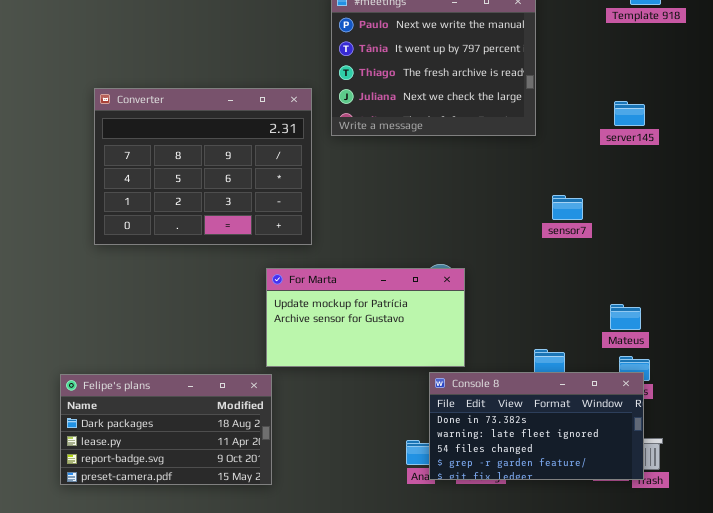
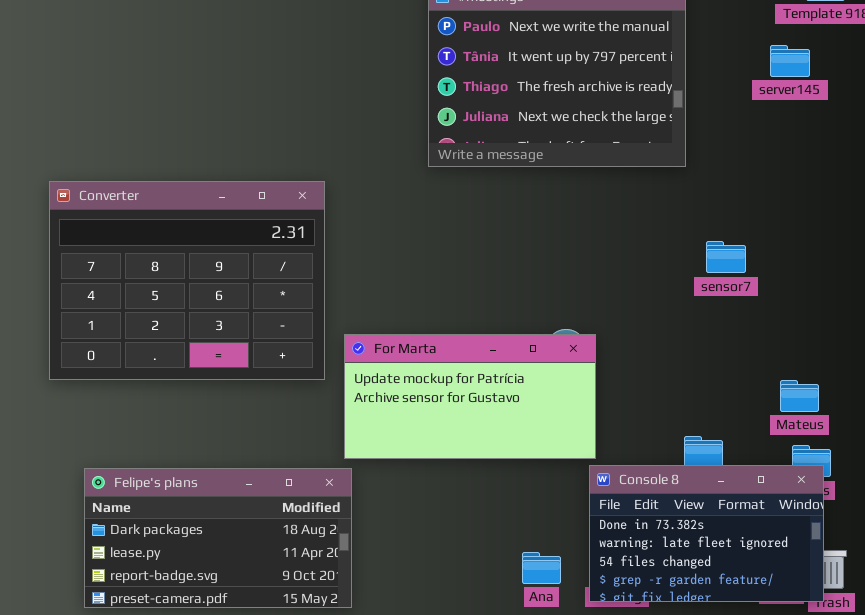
Converter: [94,88,312,245] -> [49,181,325,380], moved
server145: [614,101,645,126] -> [770,45,810,77], moved
Console 8: [429,372,644,480] -> [589,465,824,602], resized

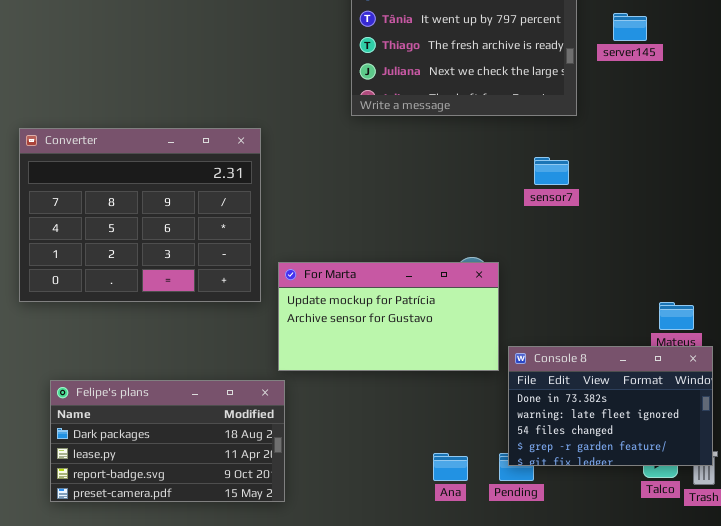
server145: [770,45,810,77] -> [613,13,647,41], moved
sensor7: [706,241,746,273] -> [534,157,569,185], moved
Console 8: [589,465,824,602] -> [508,346,713,466], moved

